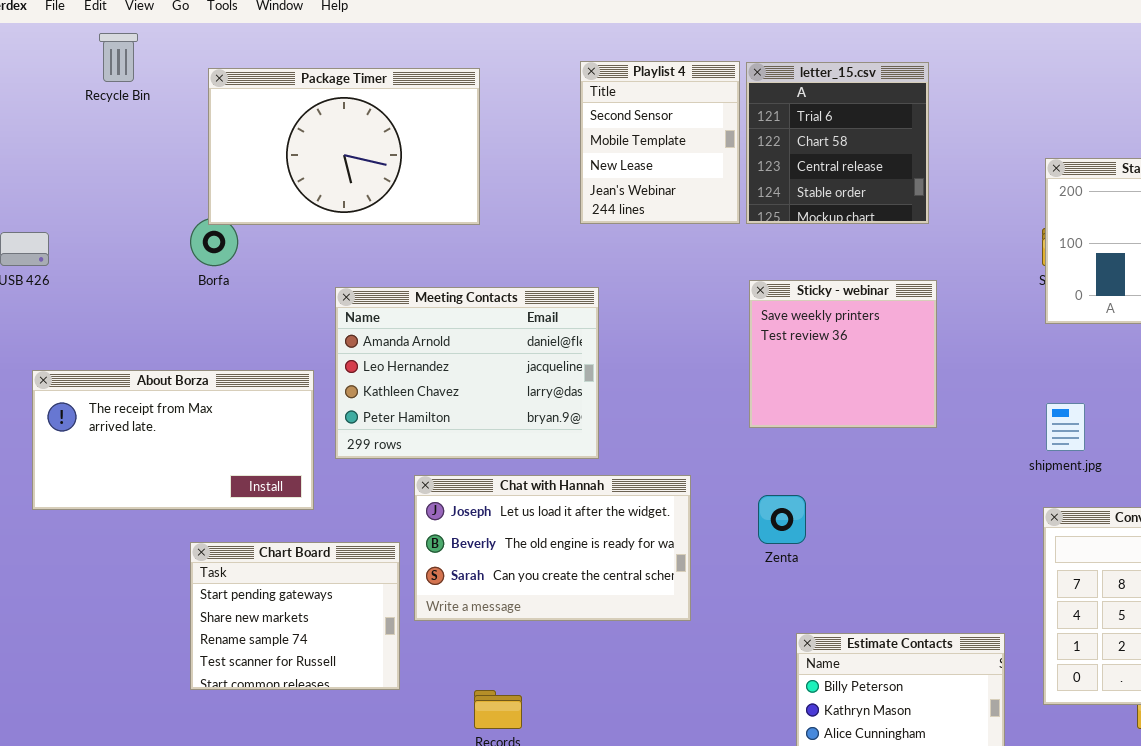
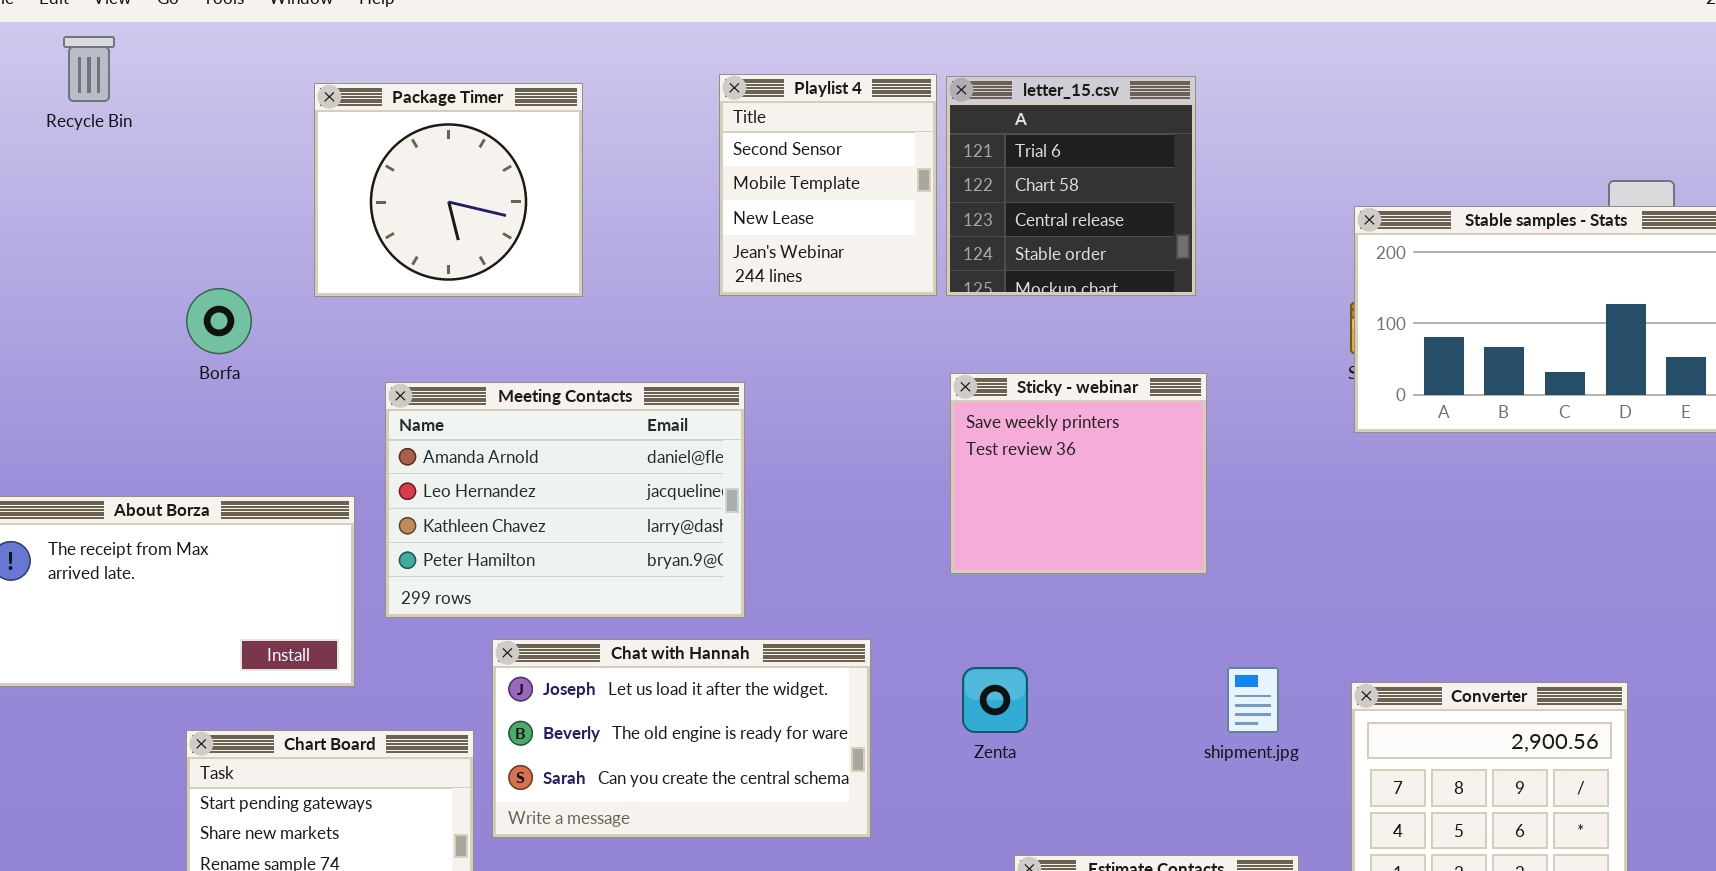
Package Timer: [208,68,480,225] -> [314,83,583,297], resized
shipment.jpg: [1046,403,1085,451] -> [1227,667,1279,733], moved

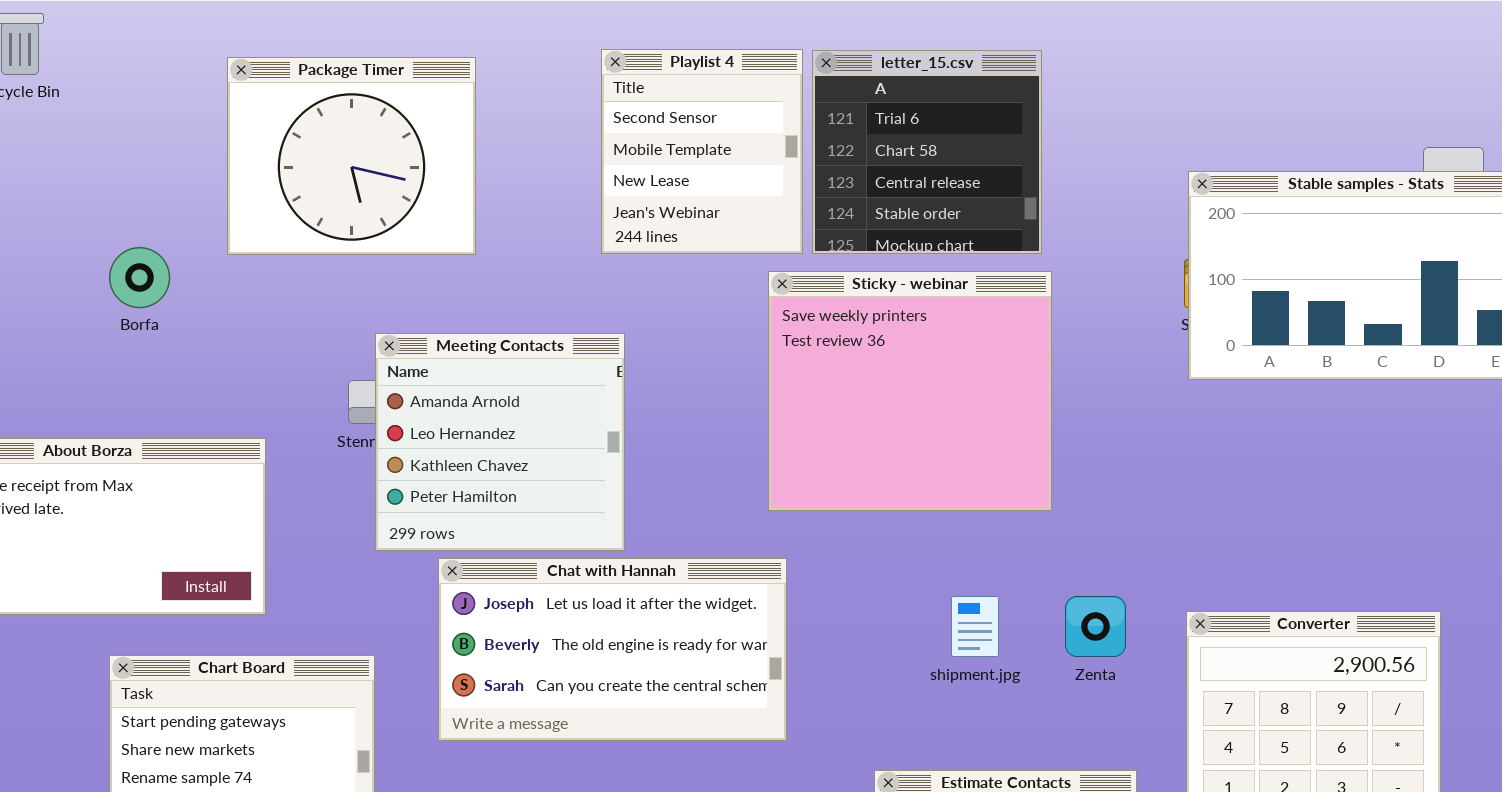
Sticky - webinar: [950,373,1207,574] -> [768,271,1052,511], resized
Meeting Contacts: [385,382,745,618] -> [375,333,625,551], resized
Chat with Hannah: [492,639,871,838] -> [438,558,787,741], moved
Zenta: [962,667,1028,733] -> [1065,596,1126,657], moved
shipment.jpg: [1227,667,1279,733] -> [951,596,999,657], moved

